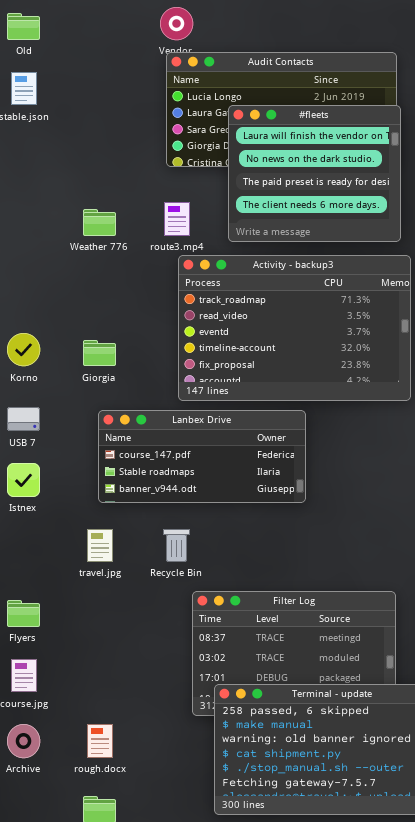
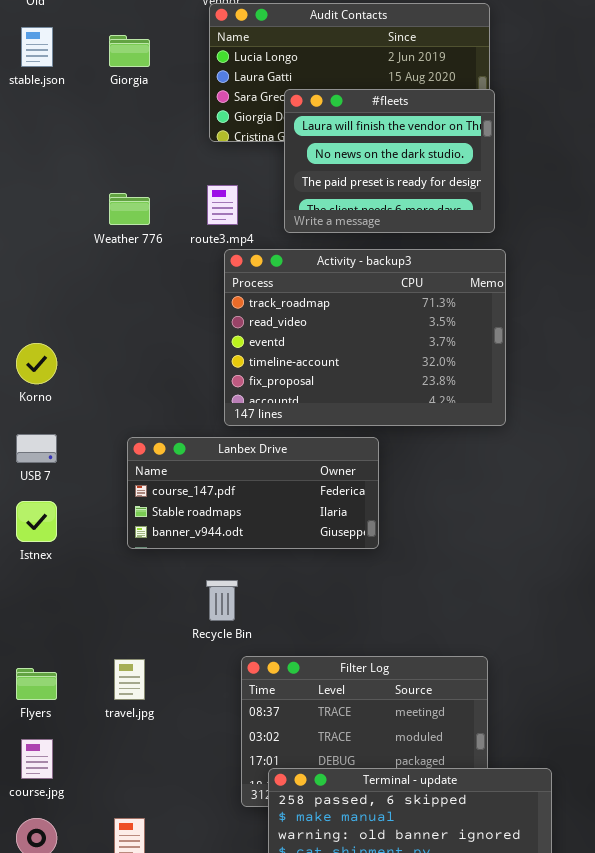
#fleets: [228,105,401,242] -> [284,89,495,233], resized
Giorgia: [83,340,116,366] -> [109,35,150,67], moved
travel.jpg: [87,529,113,562] -> [114,659,145,700], moved

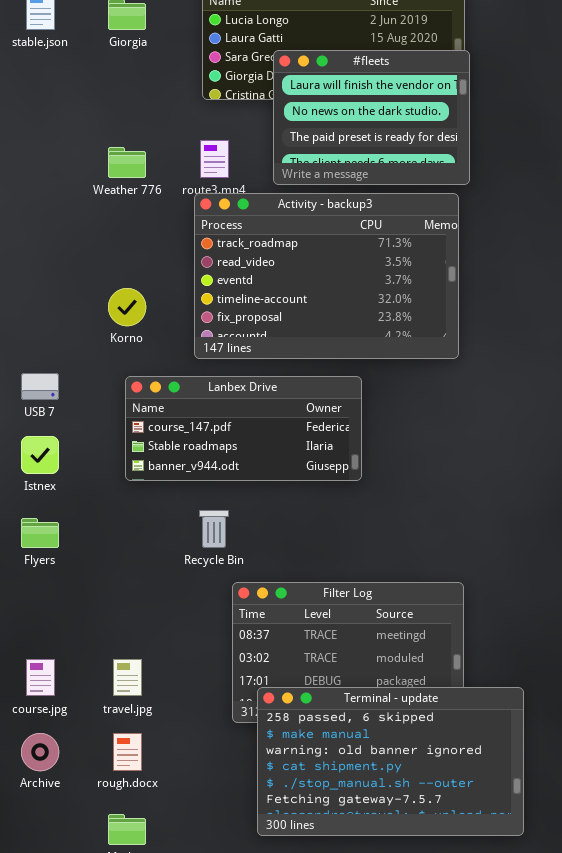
Activity - backup3: [224,249,506,426] -> [194,193,459,359], moved
Korno: [16,343,57,384] -> [108,288,146,326], moved
travel.jpg: [114,659,145,700] -> [113,659,142,696], moved
Flyers: [16,668,57,700] -> [21,518,59,548], moved

